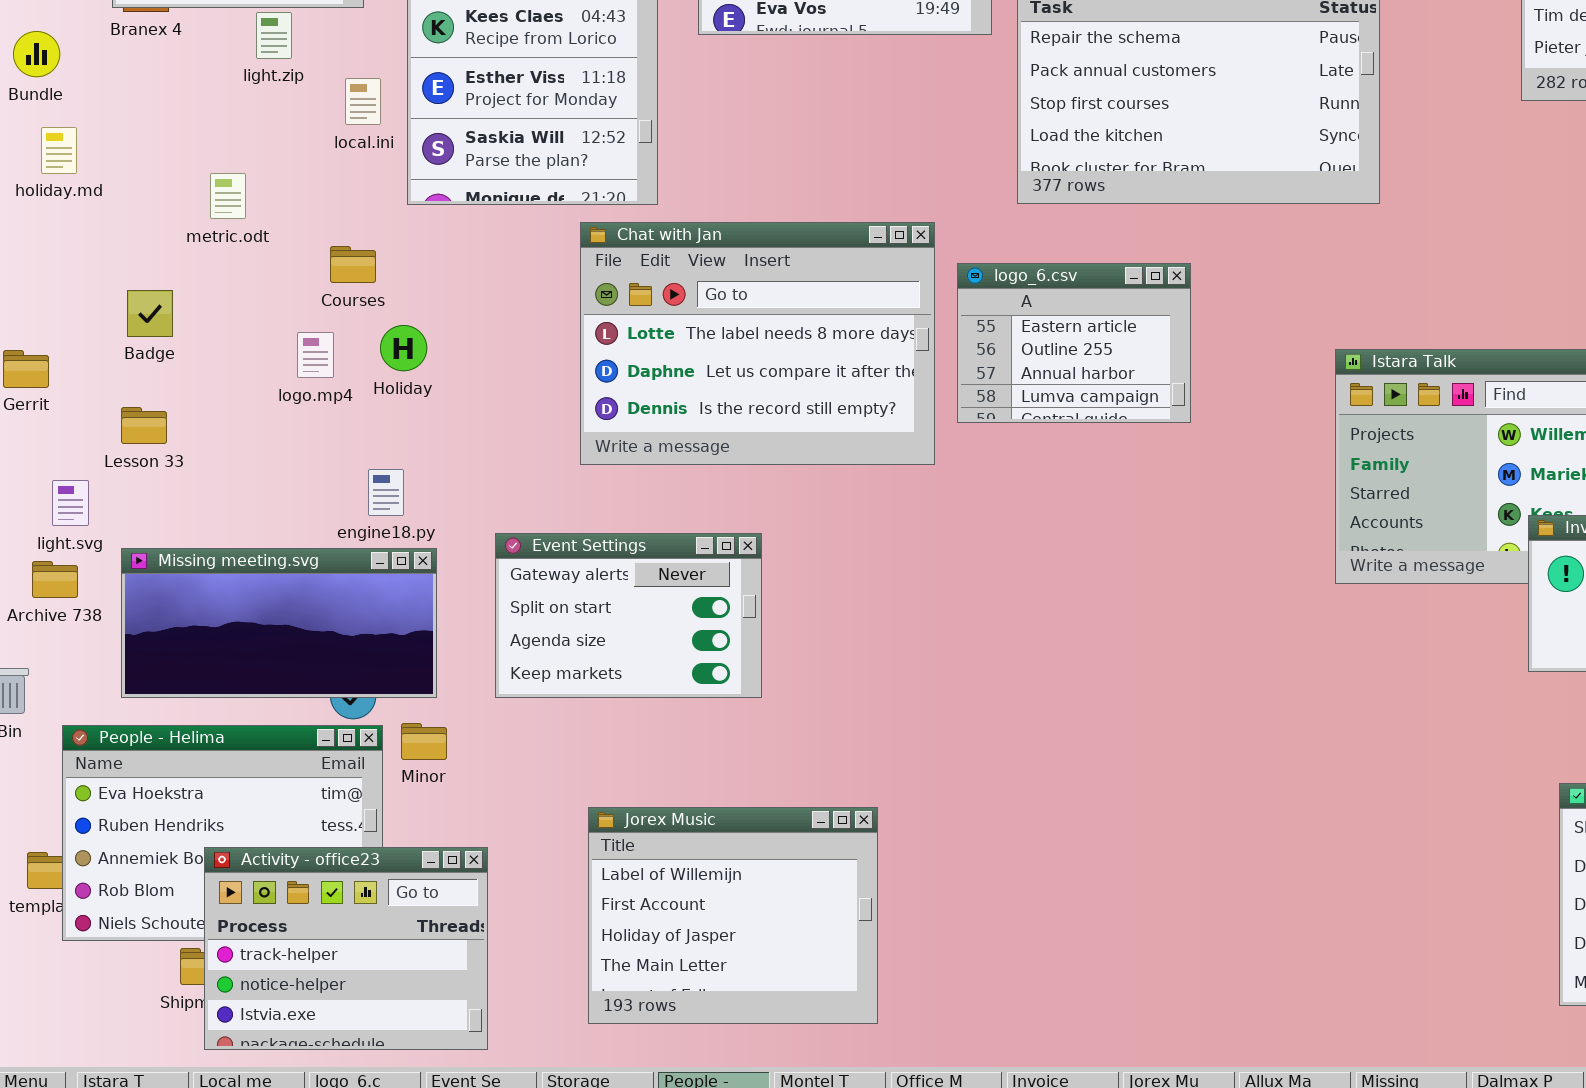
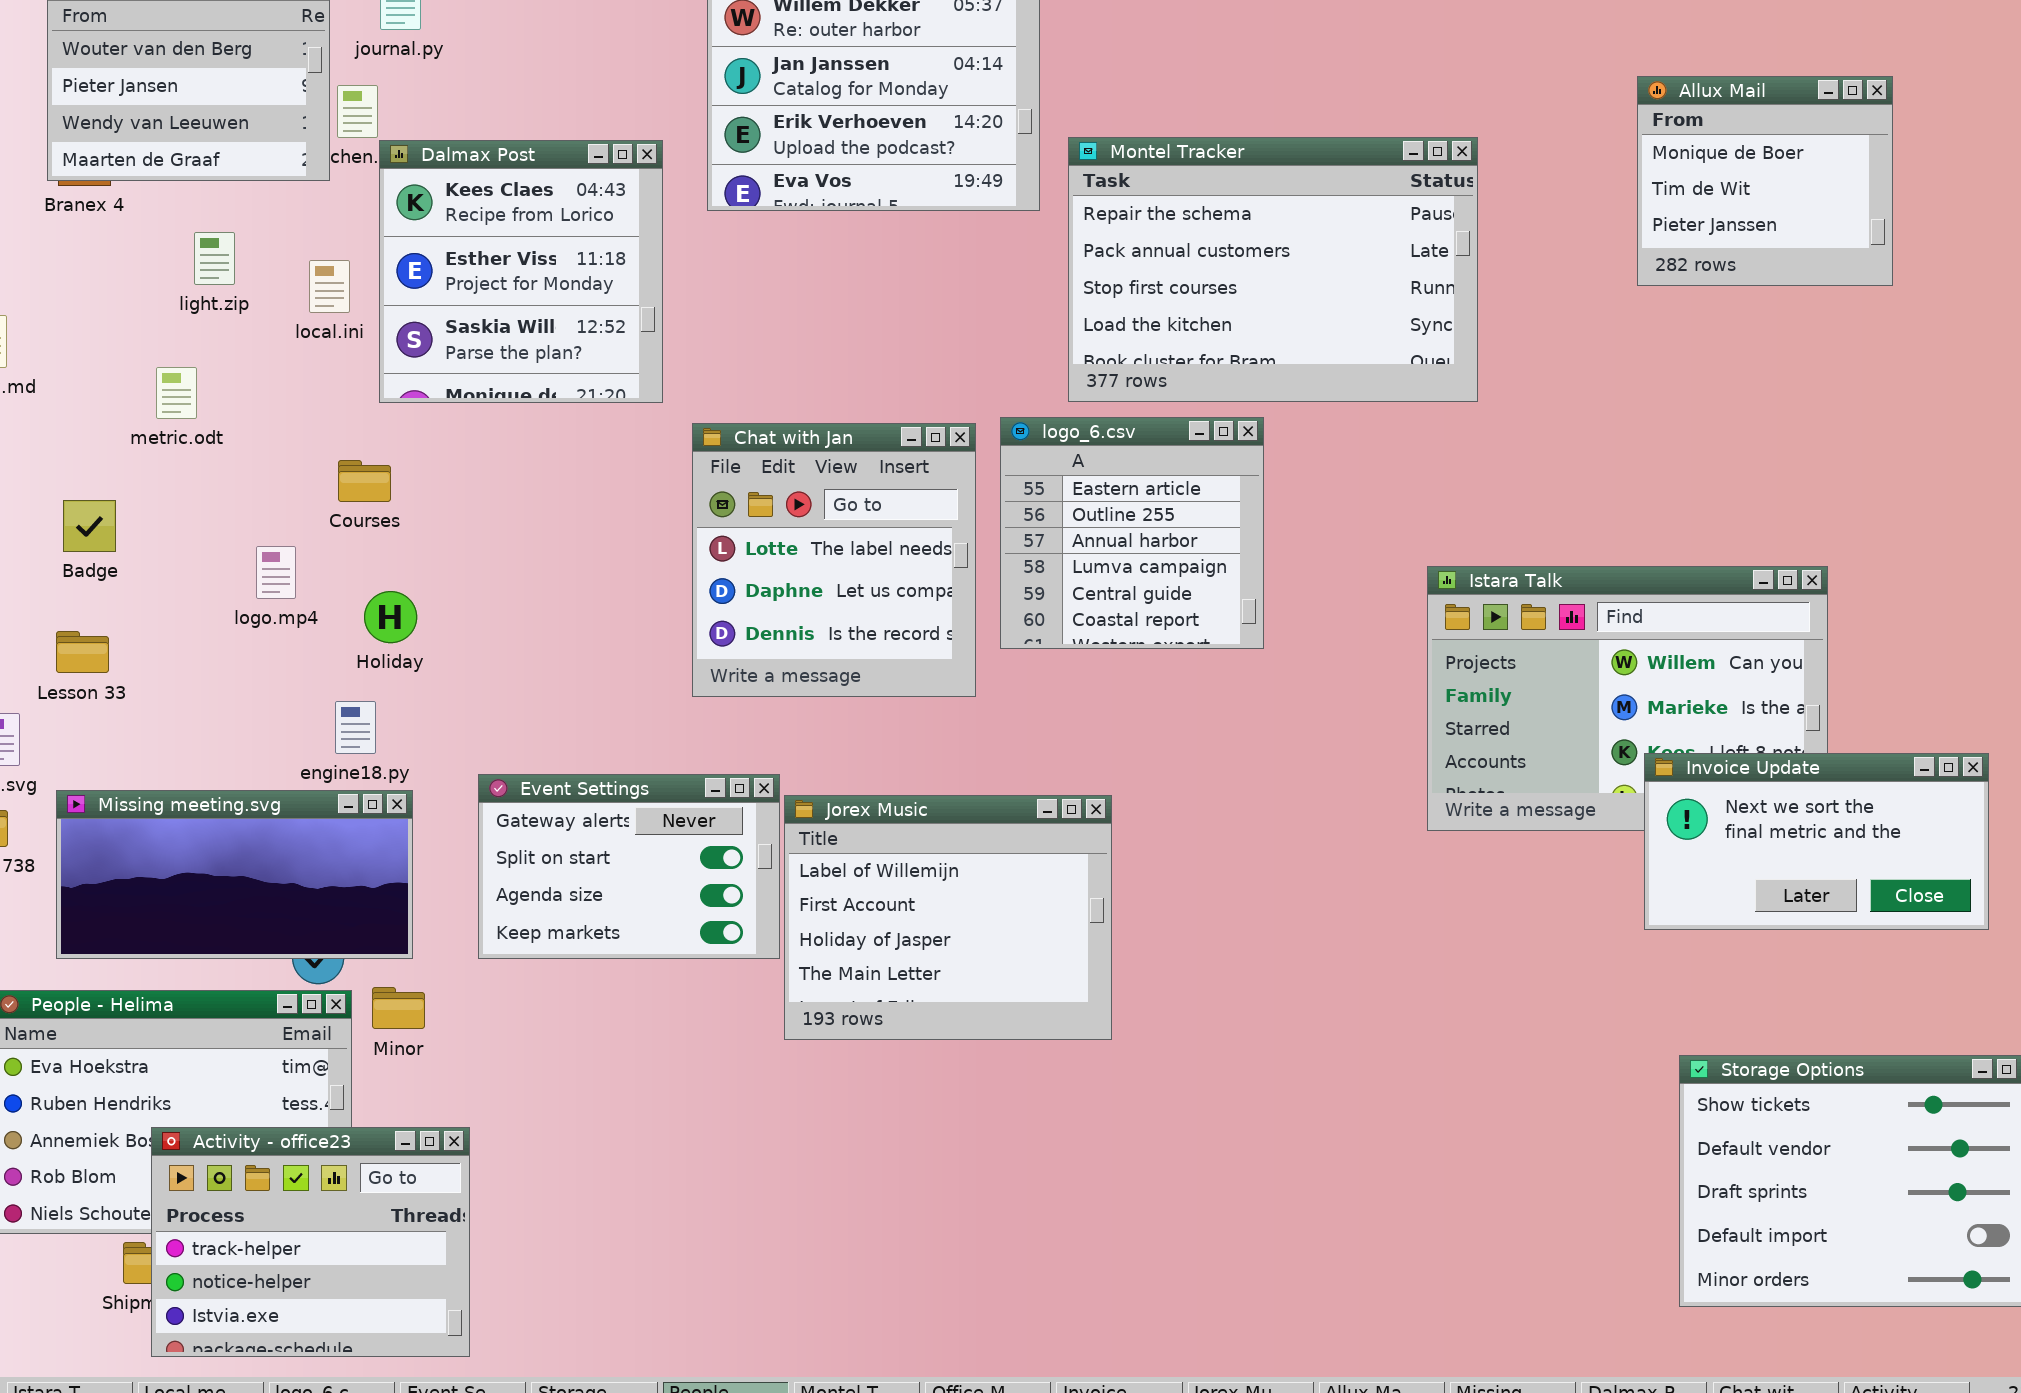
light.zip: [256,12,292,59] -> [194,232,235,285], moved
Chat with Jan: [580,222,935,465] -> [692,423,976,697], resized
Courses: [330,246,376,283] -> [338,460,391,502], moved
logo_6.csv: [957,263,1191,423] -> [1000,417,1264,649], resized
Holiday: [380,325,427,371] -> [364,591,417,643], moved
Jorex Music: [588,807,878,1024] -> [784,795,1112,1040], moved

